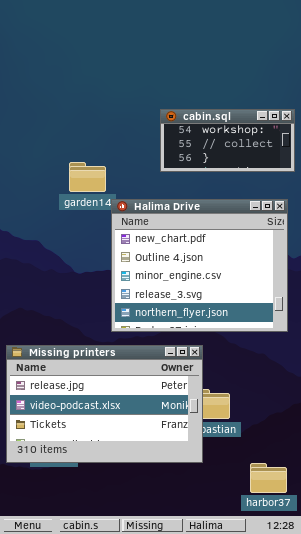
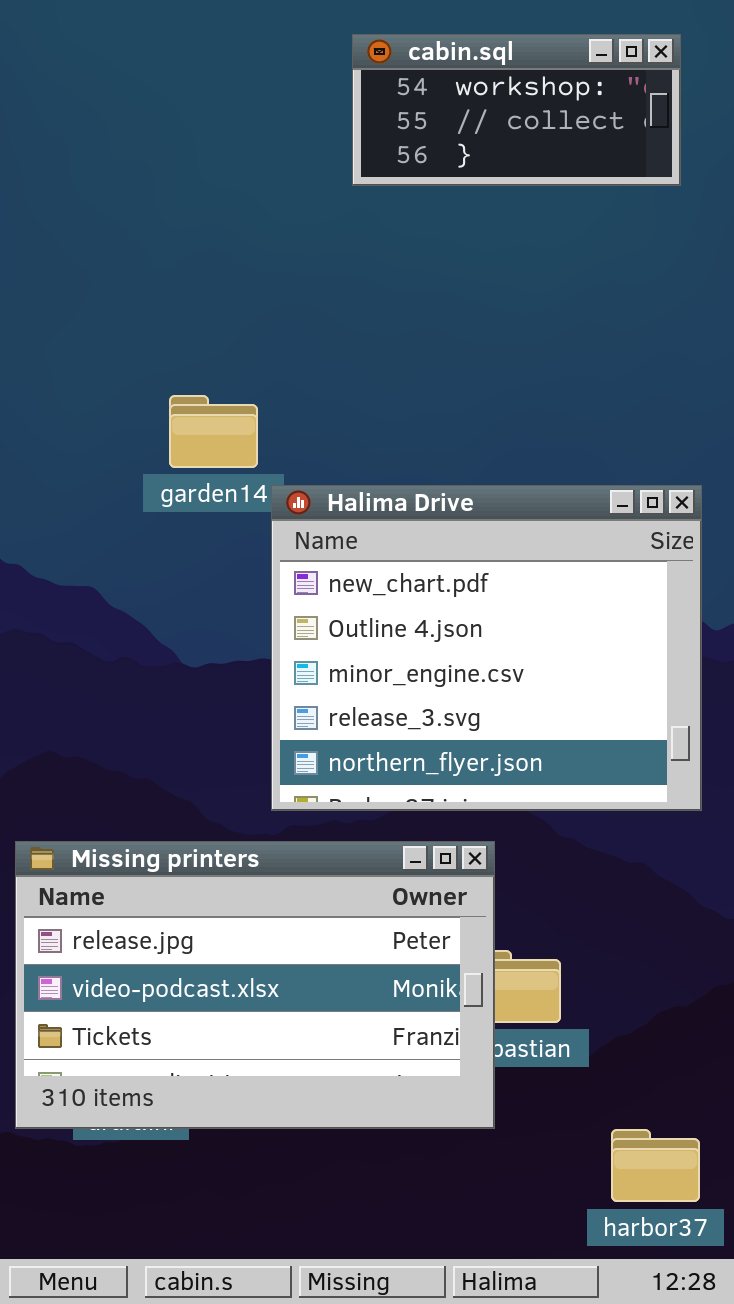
cabin.sql: [160,109,295,172] -> [352,34,681,186], moved

